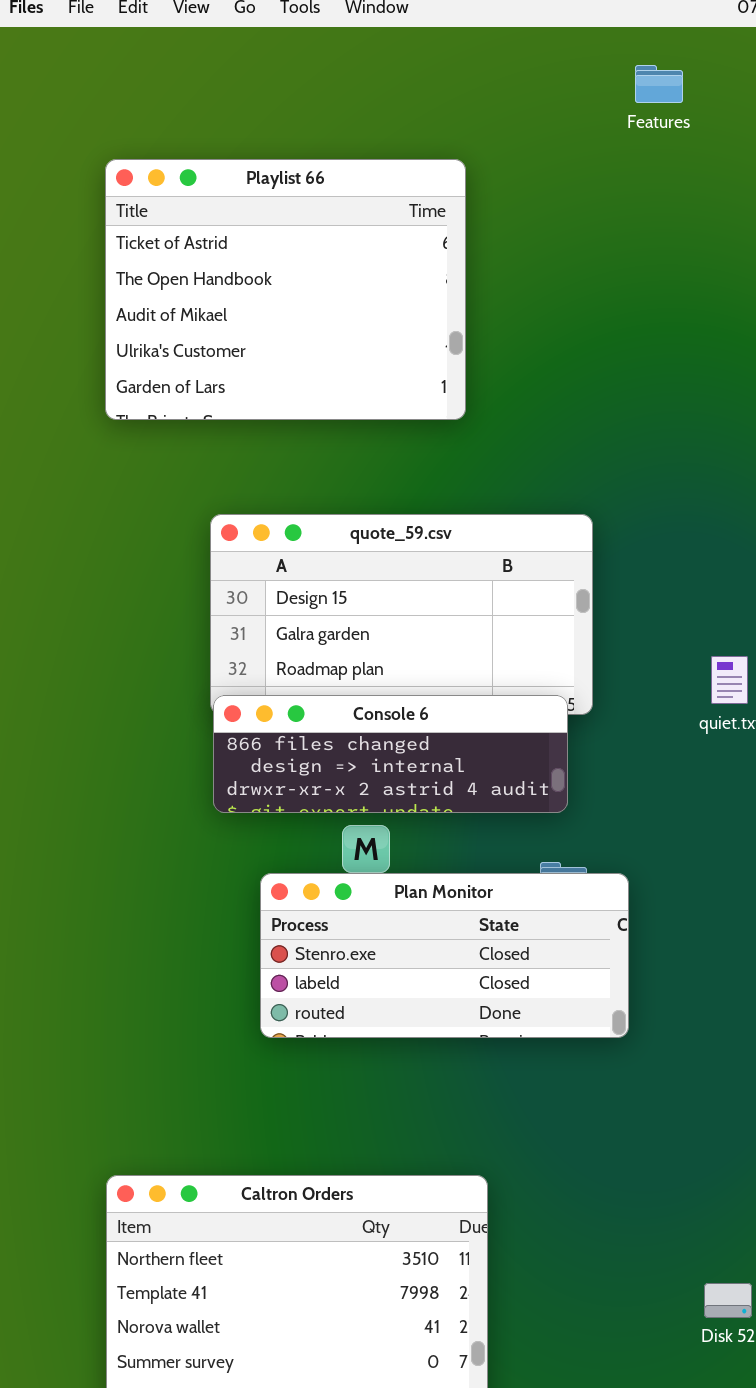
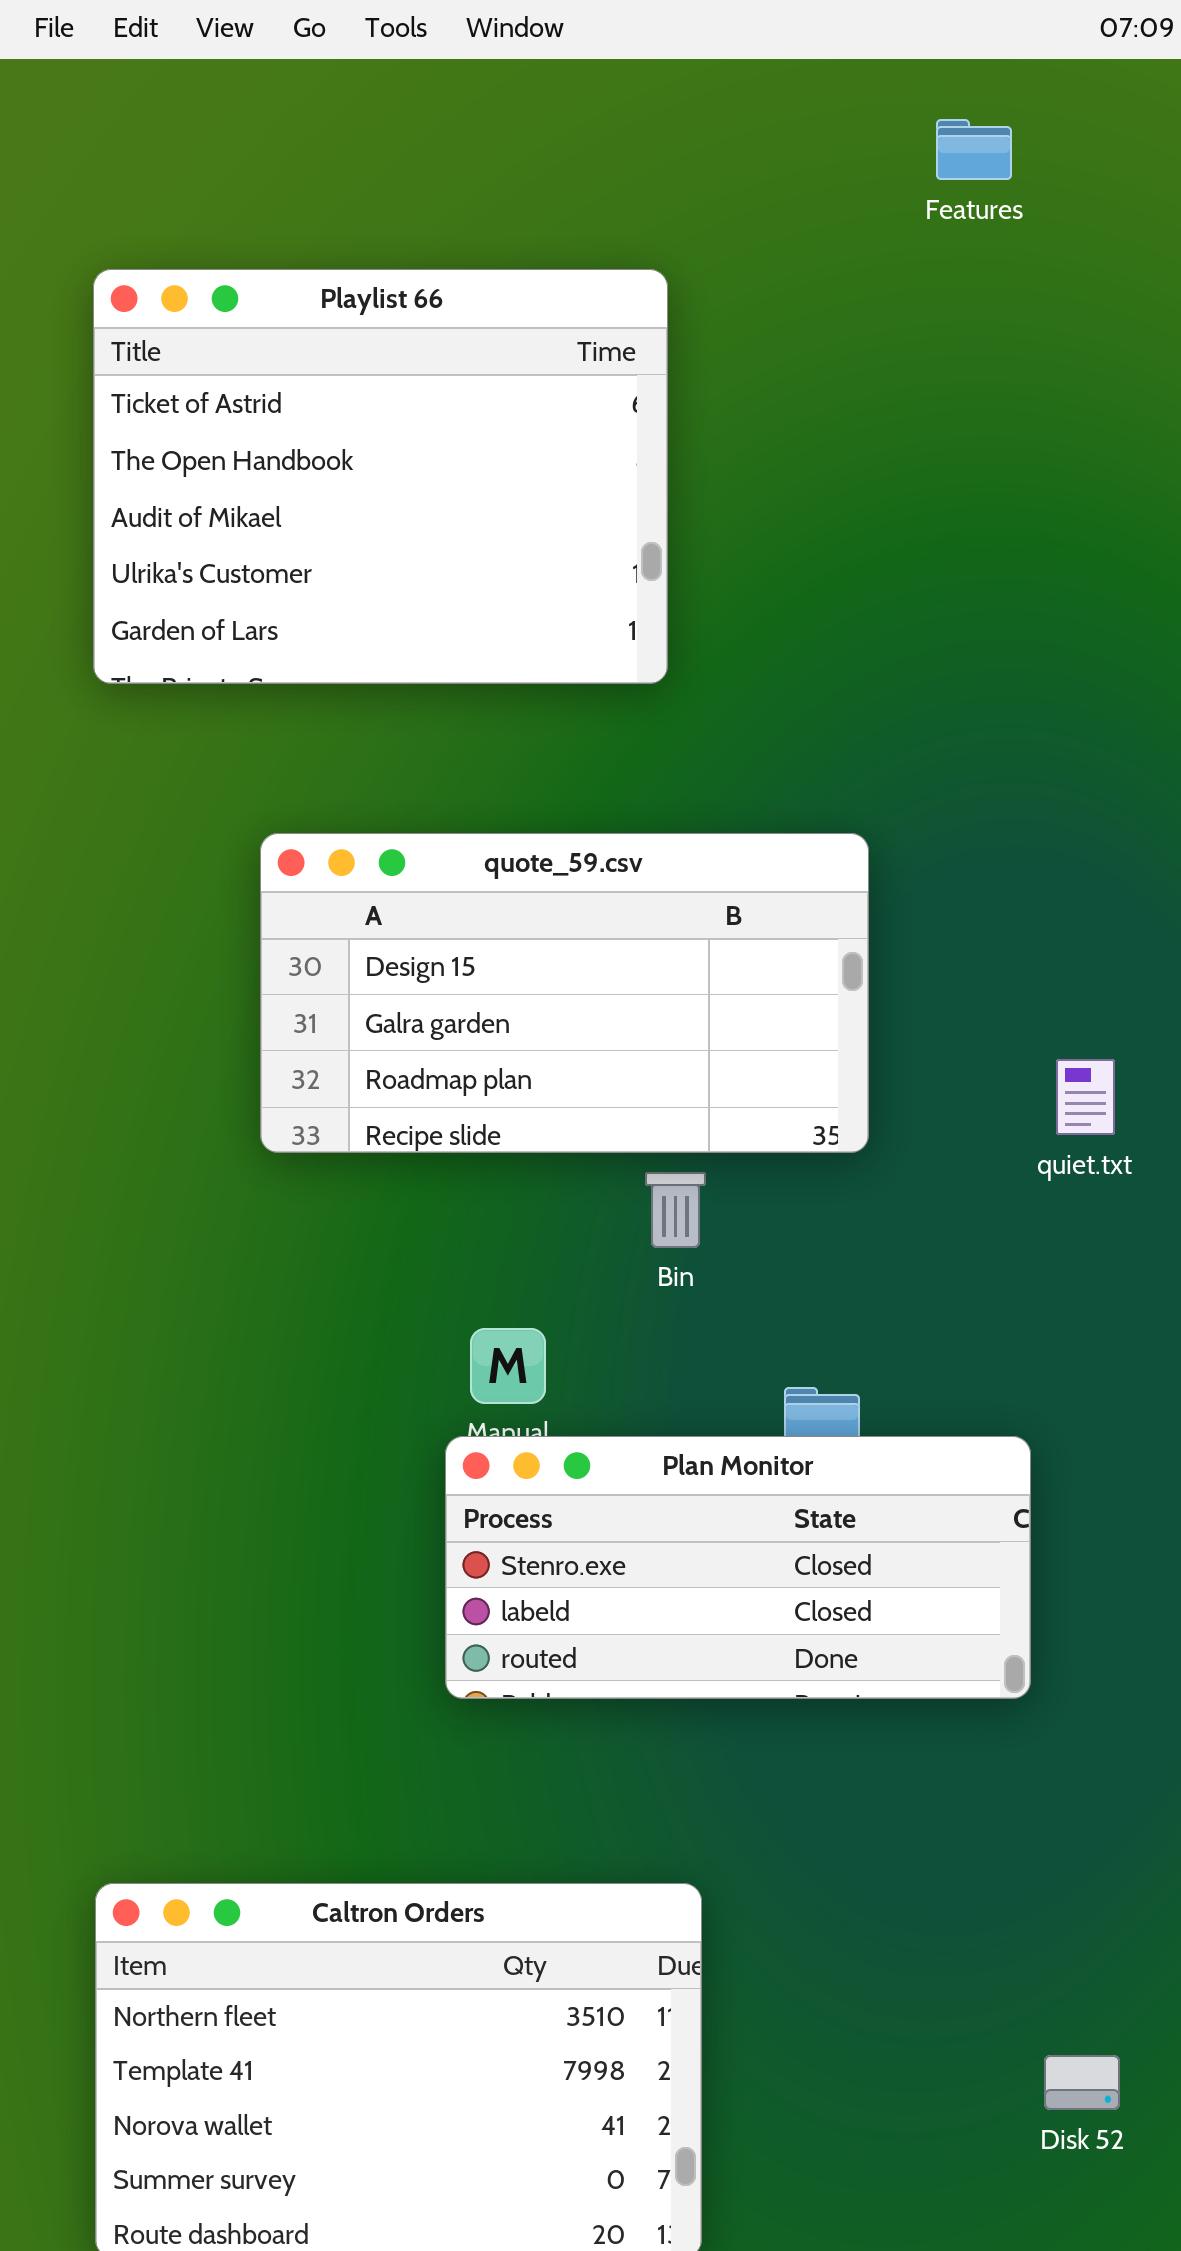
Console 6: [213,695,568,813] -> none, closed
Plan Monitor: [260,873,629,1038] -> [445,1436,1031,1699], moved

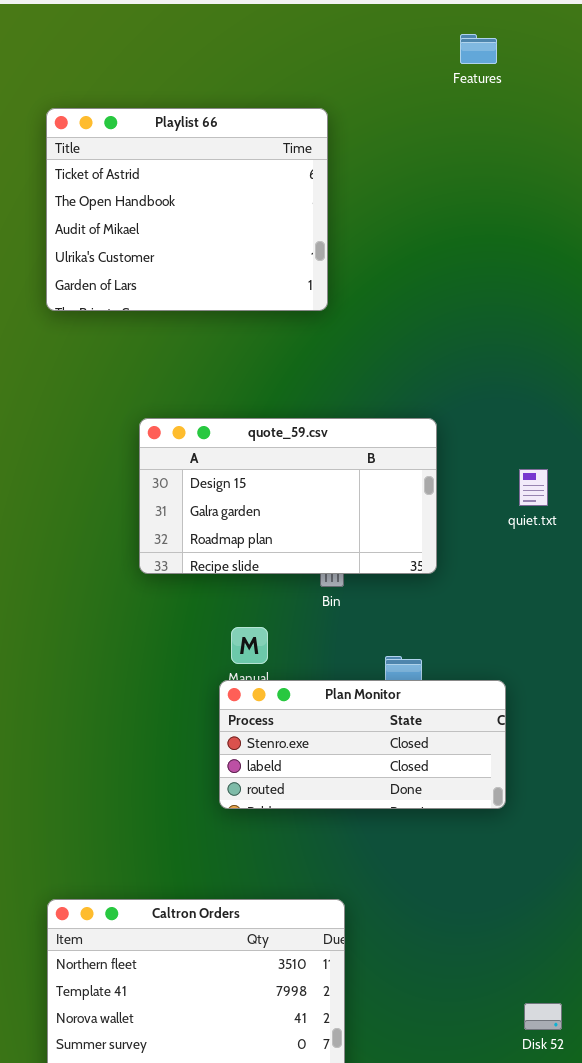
quote_59.csv: [260,833,869,1153] -> [139,418,437,574], moved
quiet.txt: [1056,1059,1115,1135] -> [519,469,548,506], moved
Disk 52: [1044,2055,1120,2110] -> [524,1003,562,1030], moved

